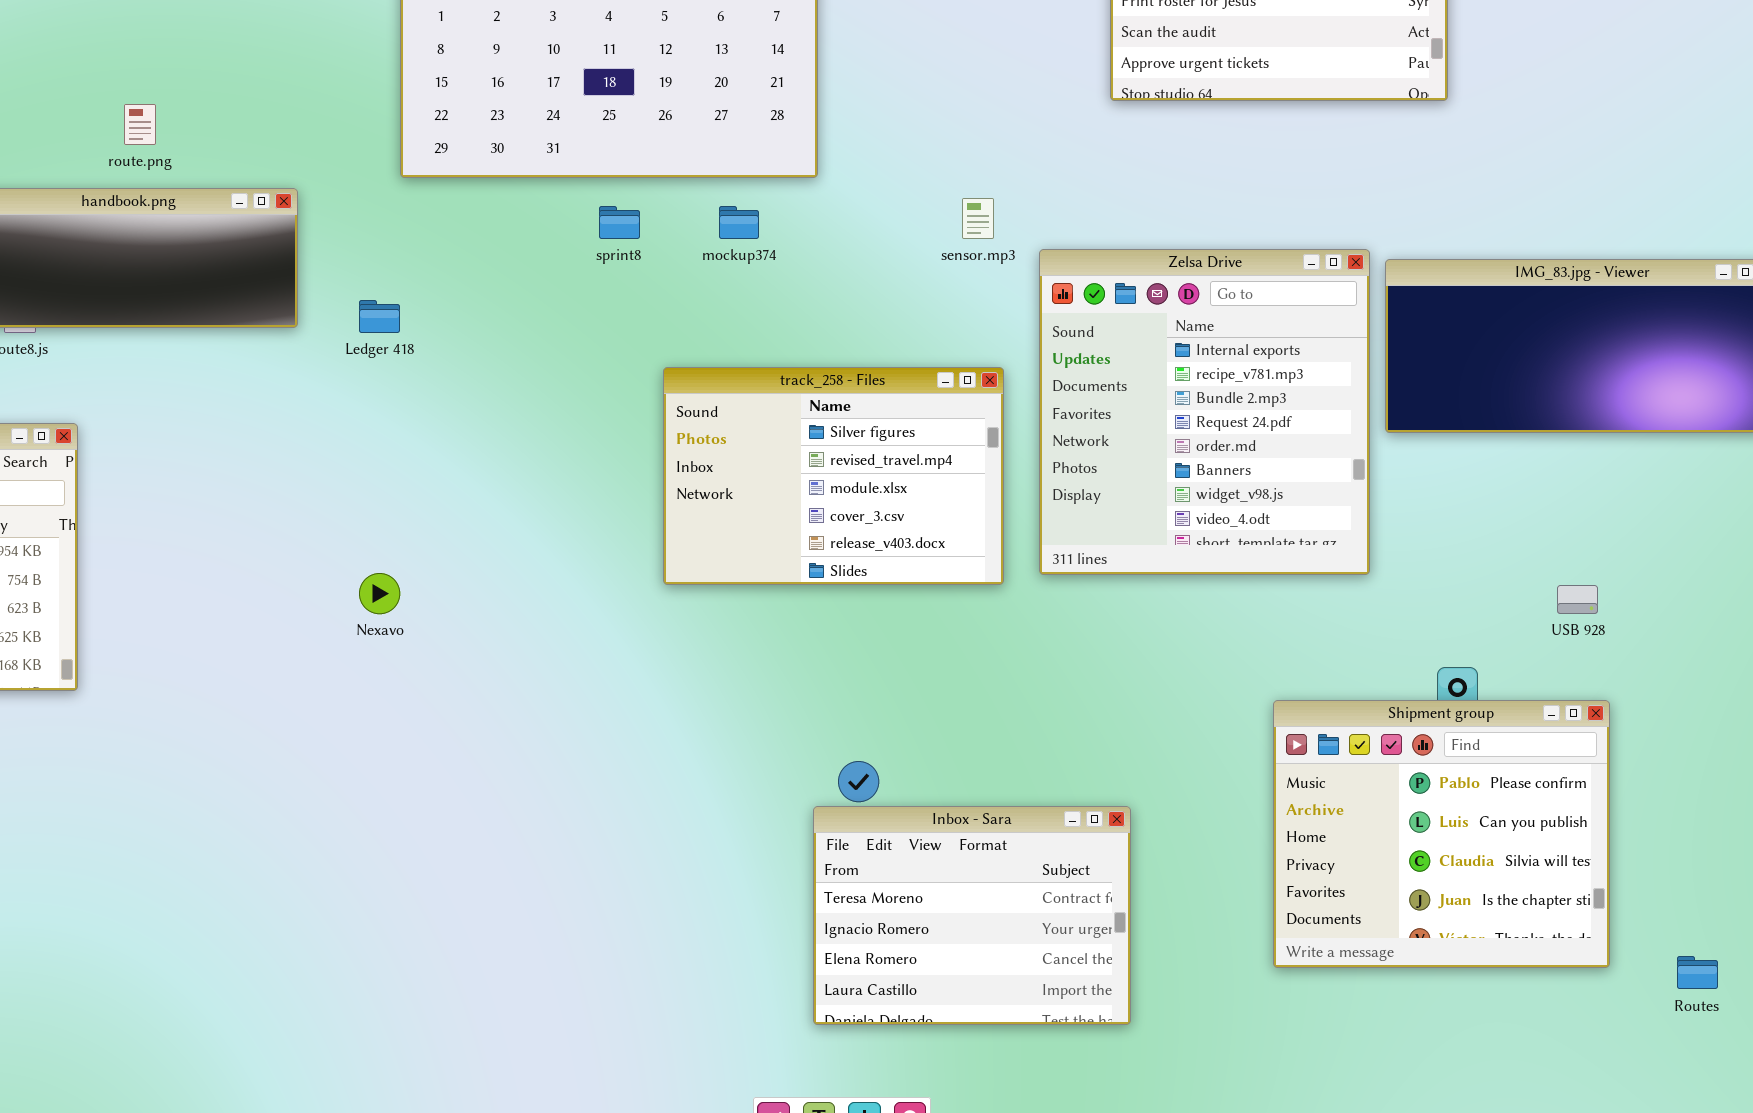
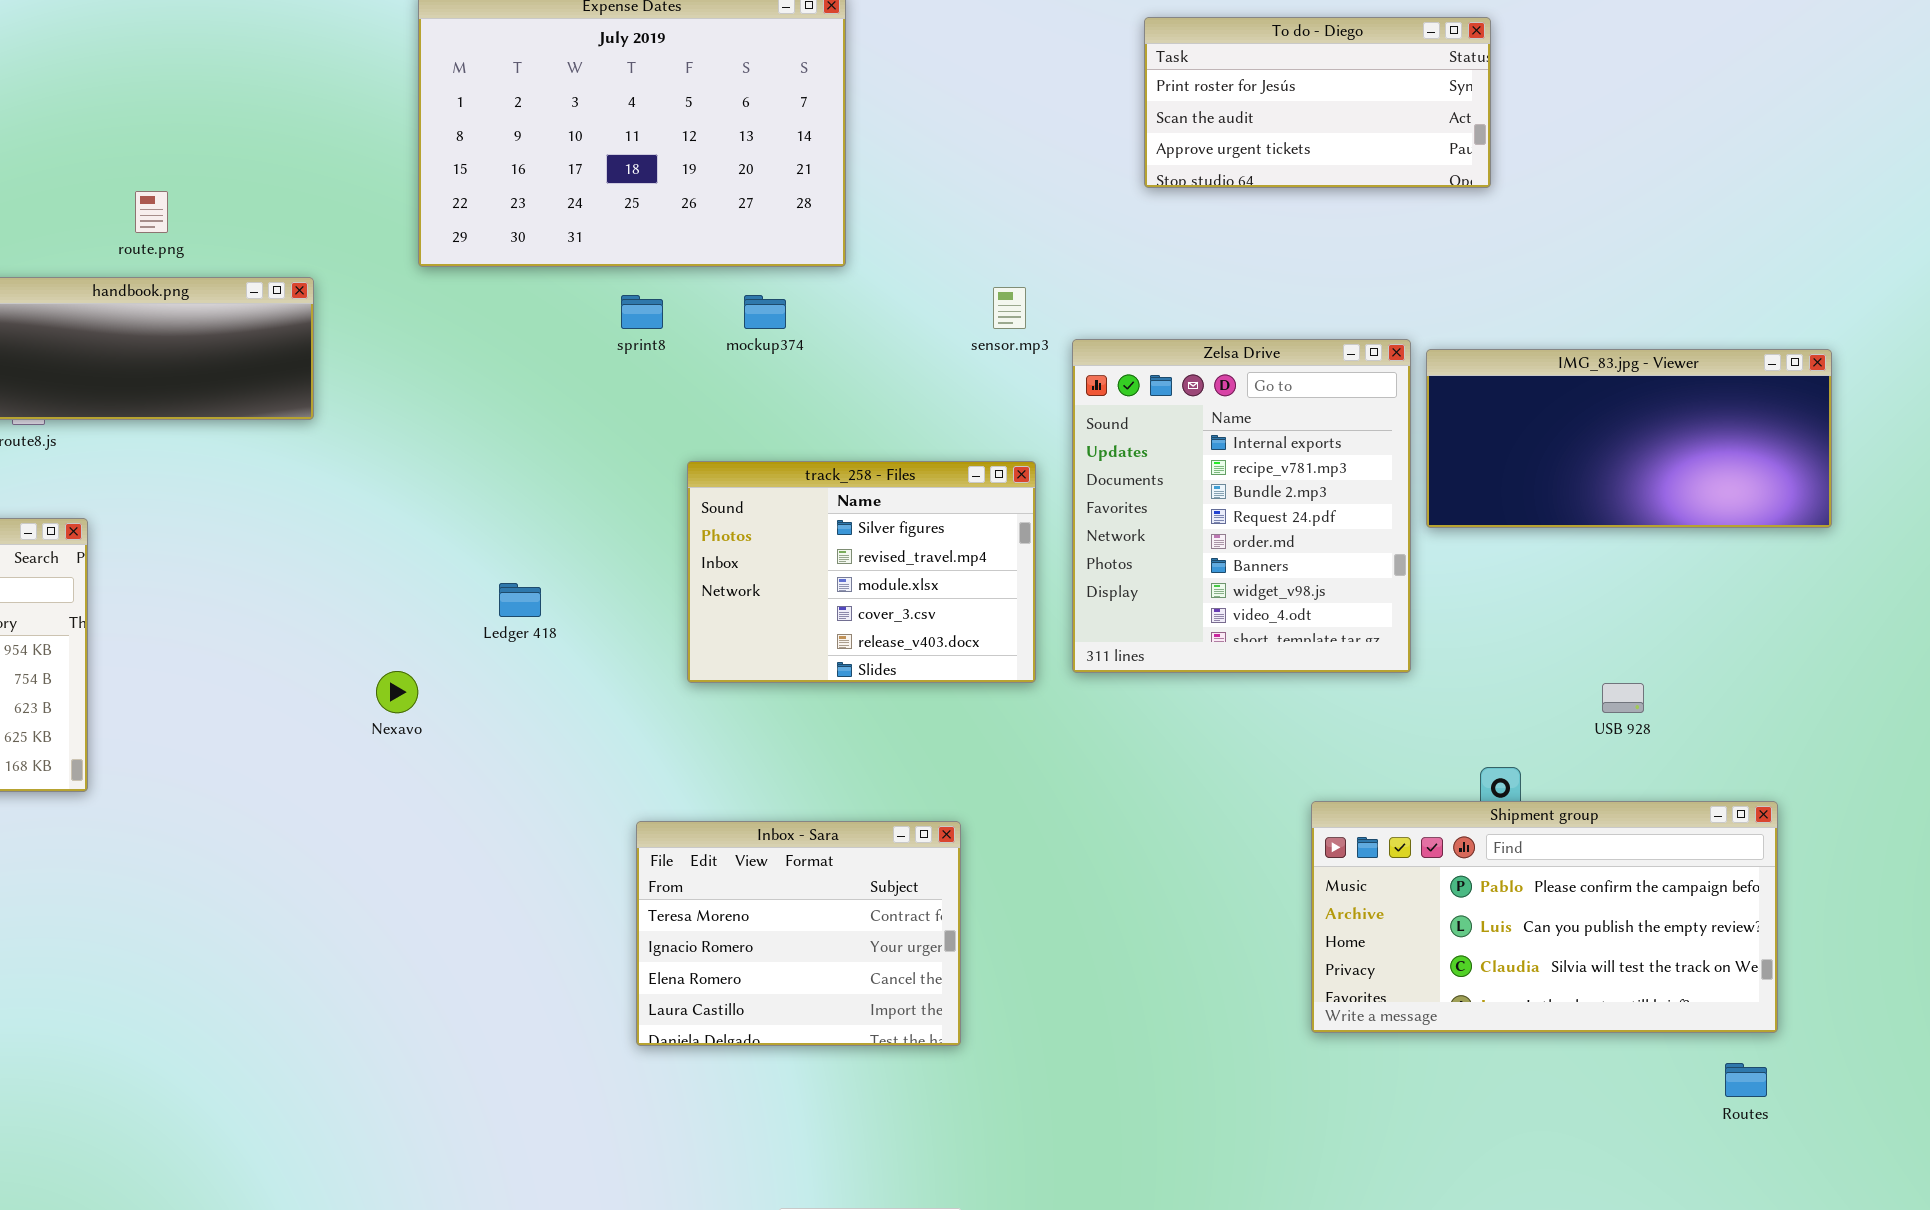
Ledger 418: [359,300,400,333] -> [499,583,541,617], moved
Shipment group: [1273,700,1610,968] -> [1311,801,1778,1033], resized
Inbox - Sara: [813,806,1131,1025] -> [636,821,961,1046], moved

